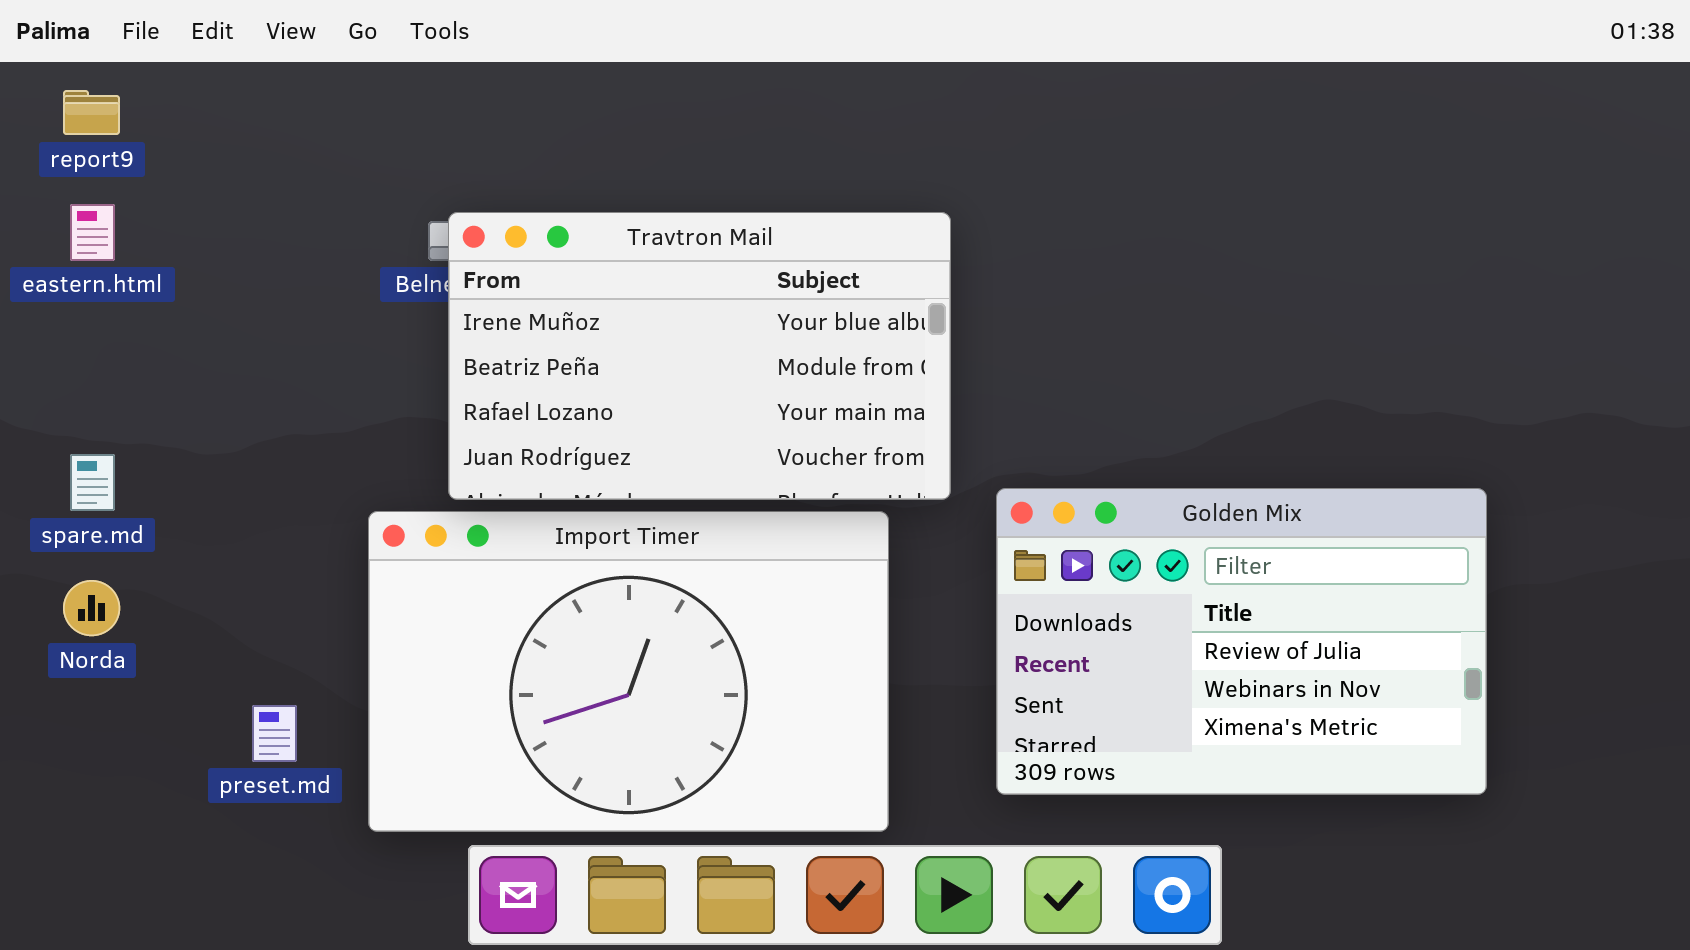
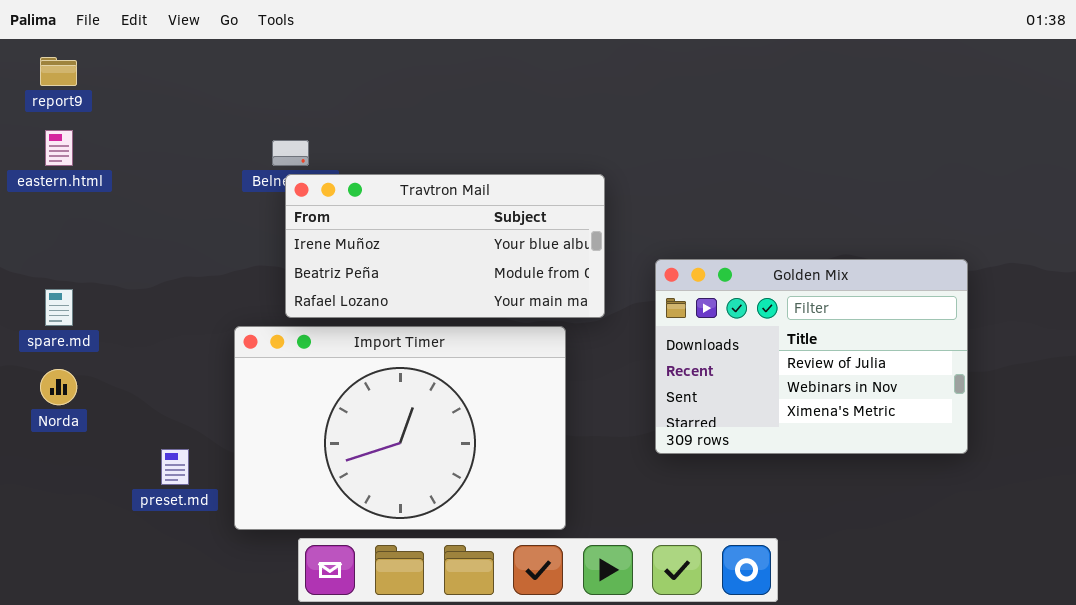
Travtron Mail: [448,212,951,500] -> [285,174,605,318], resized
Golden Mix: [996,488,1487,795] -> [655,259,968,454], moved

